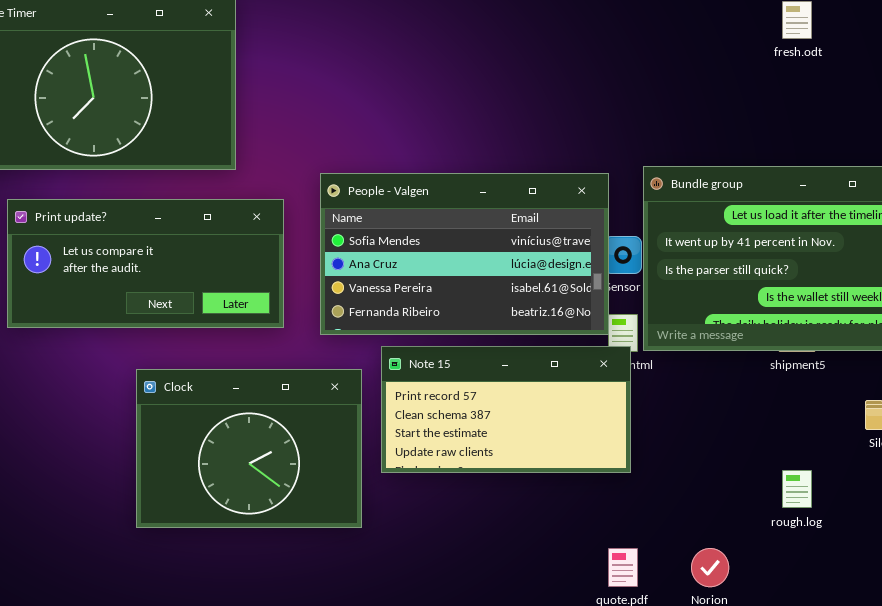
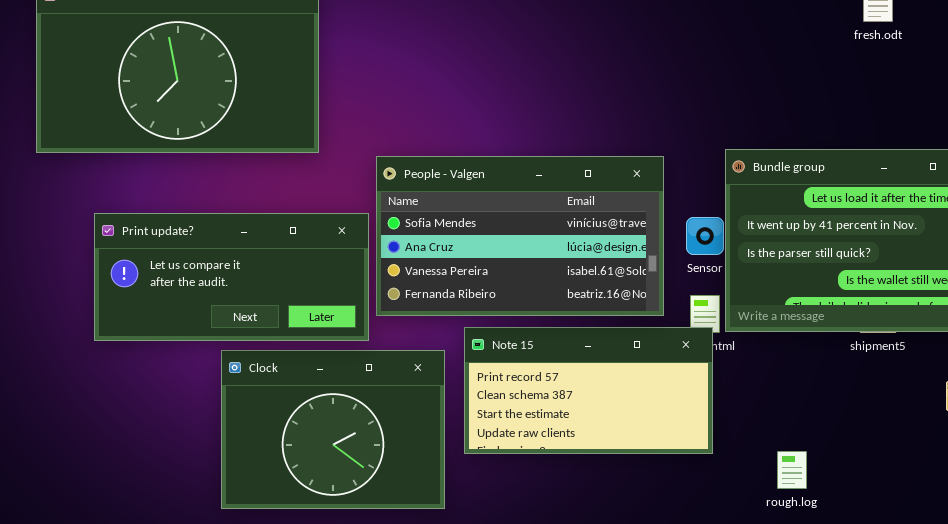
People - Valgen: [320,173,609,335] -> [376,156,664,316], moved
Print update?: [7,199,284,328] -> [94,213,369,341], moved
rough.log: [782,470,812,508] -> [777,451,807,489], moved

